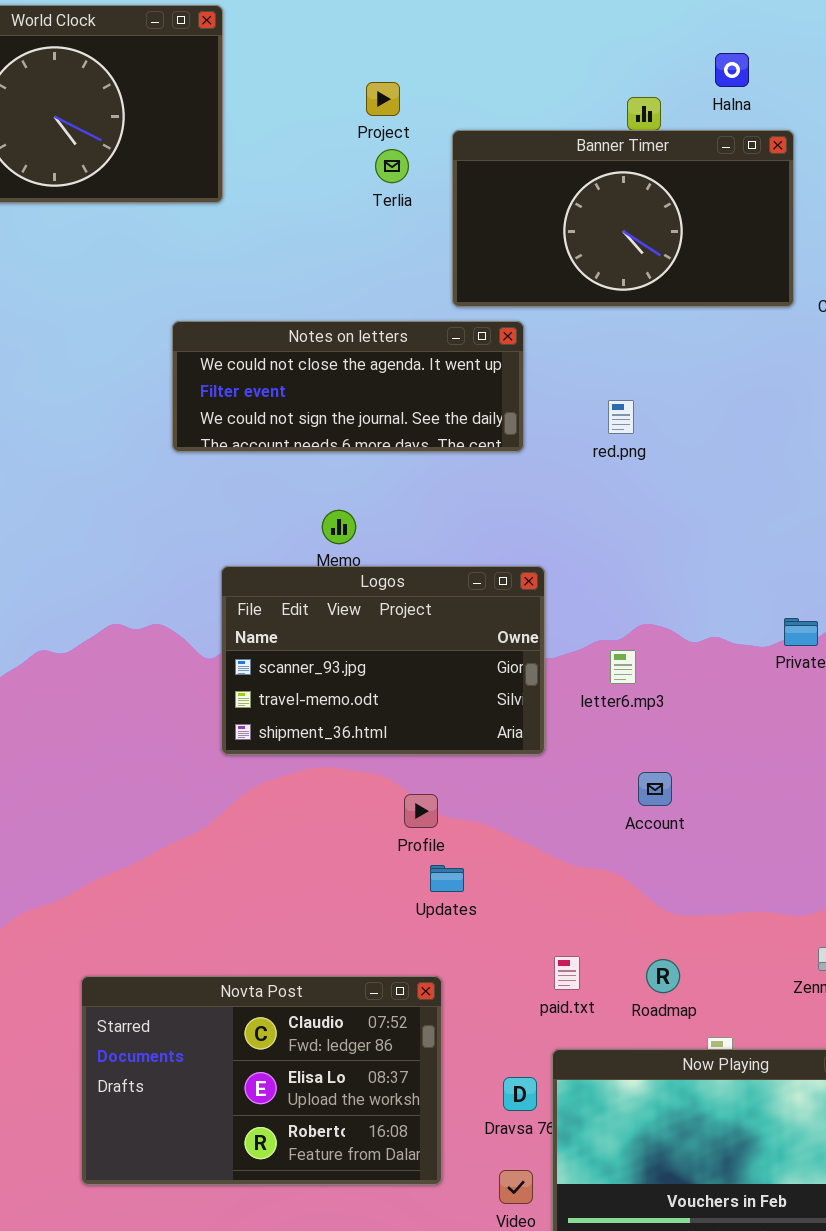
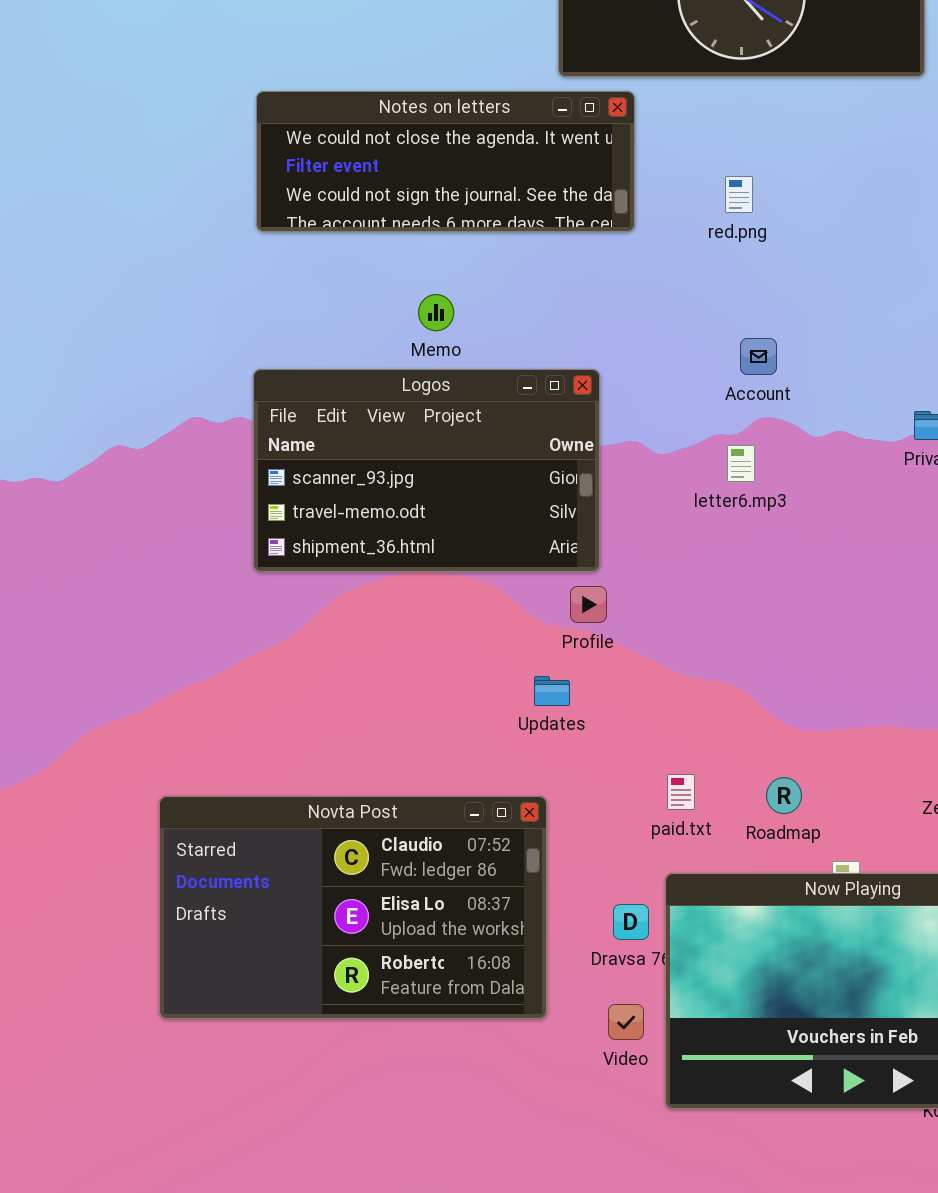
Logos: [221,566,545,755] -> [253,369,600,572], moved
Account: [638,772,672,806] -> [740,338,777,375], moved
Profile: [404,794,438,828] -> [570,586,607,623], moved

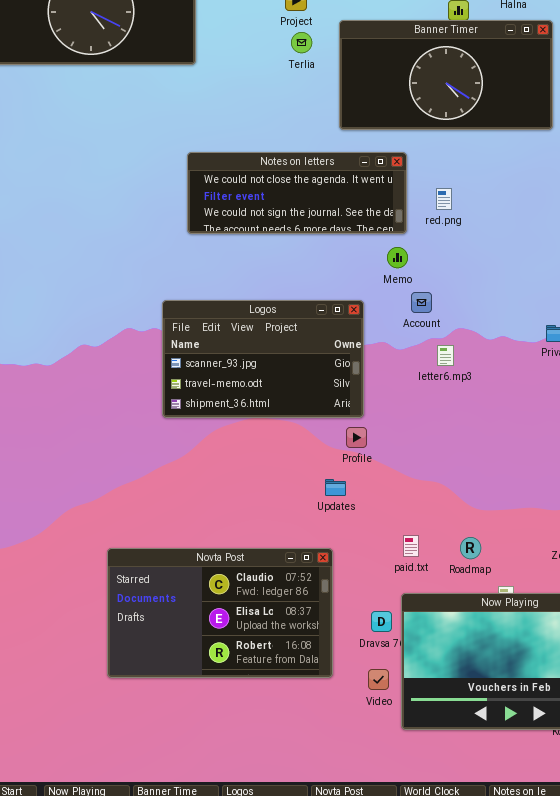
Notes on letters: [256,91,635,232] -> [187,152,407,234], moved
Memo: [418,294,454,331] -> [387,247,408,268], moved
Account: [740,338,777,375] -> [411,292,432,313], moved

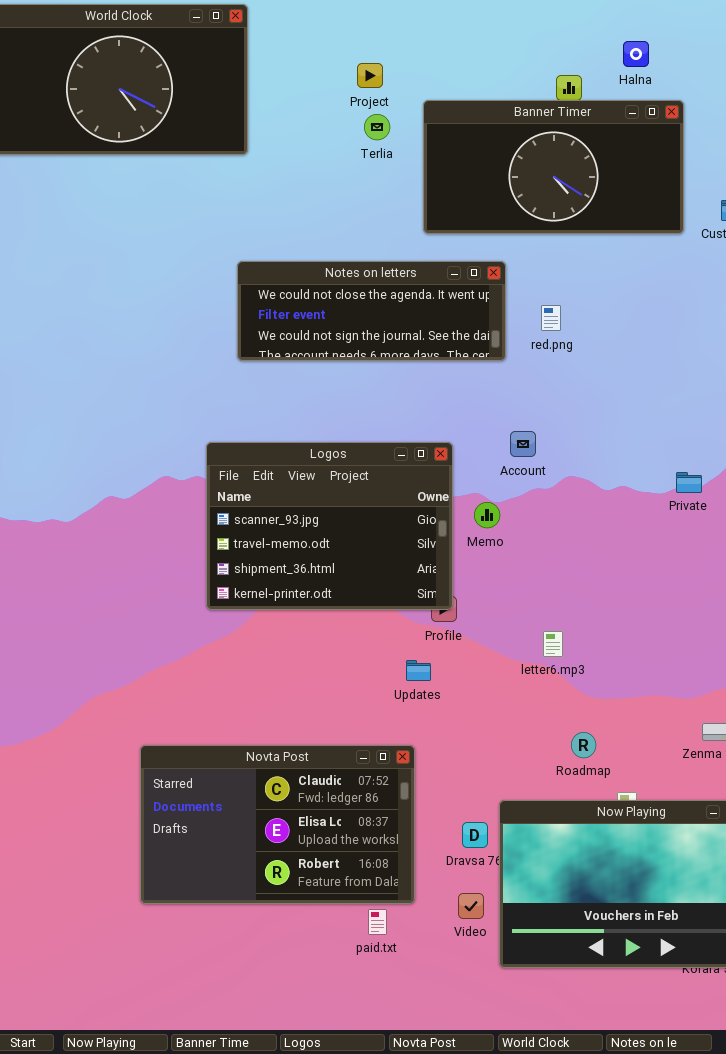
Memo: [387,247,408,268] -> [474,502,500,528], moved
Logos: [162,300,364,418] -> [206,442,453,610], resized
letter6.mp3: [437,345,454,366] -> [543,631,563,657], moved
paid.txt: [403,535,419,557] -> [368,909,387,935], moved

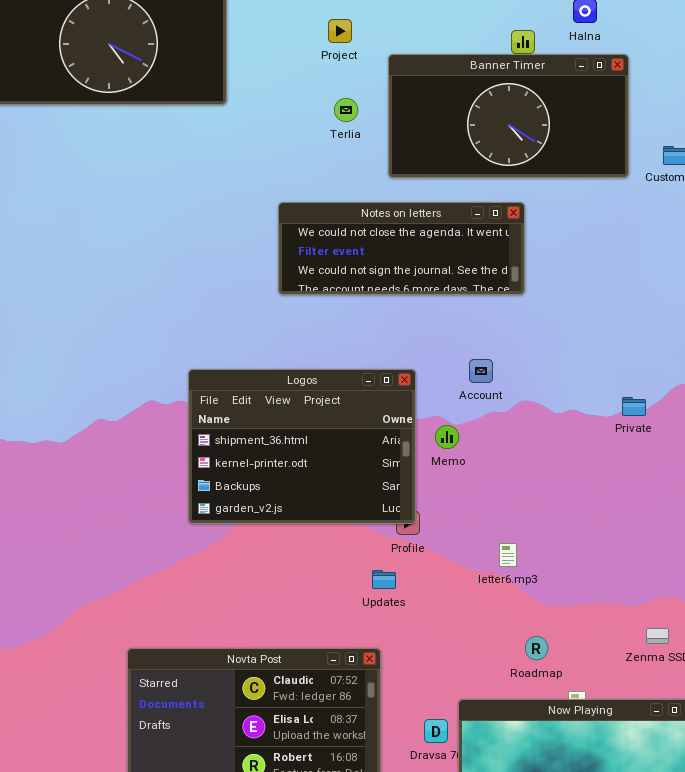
Terlia: [364,114,390,140] -> [334,98,358,122], moved
Notes on letters: [237,261,506,361] -> [278,202,525,295], moved
Logos: [206,442,453,610] -> [188,369,416,524], scrolled down 2 rows

